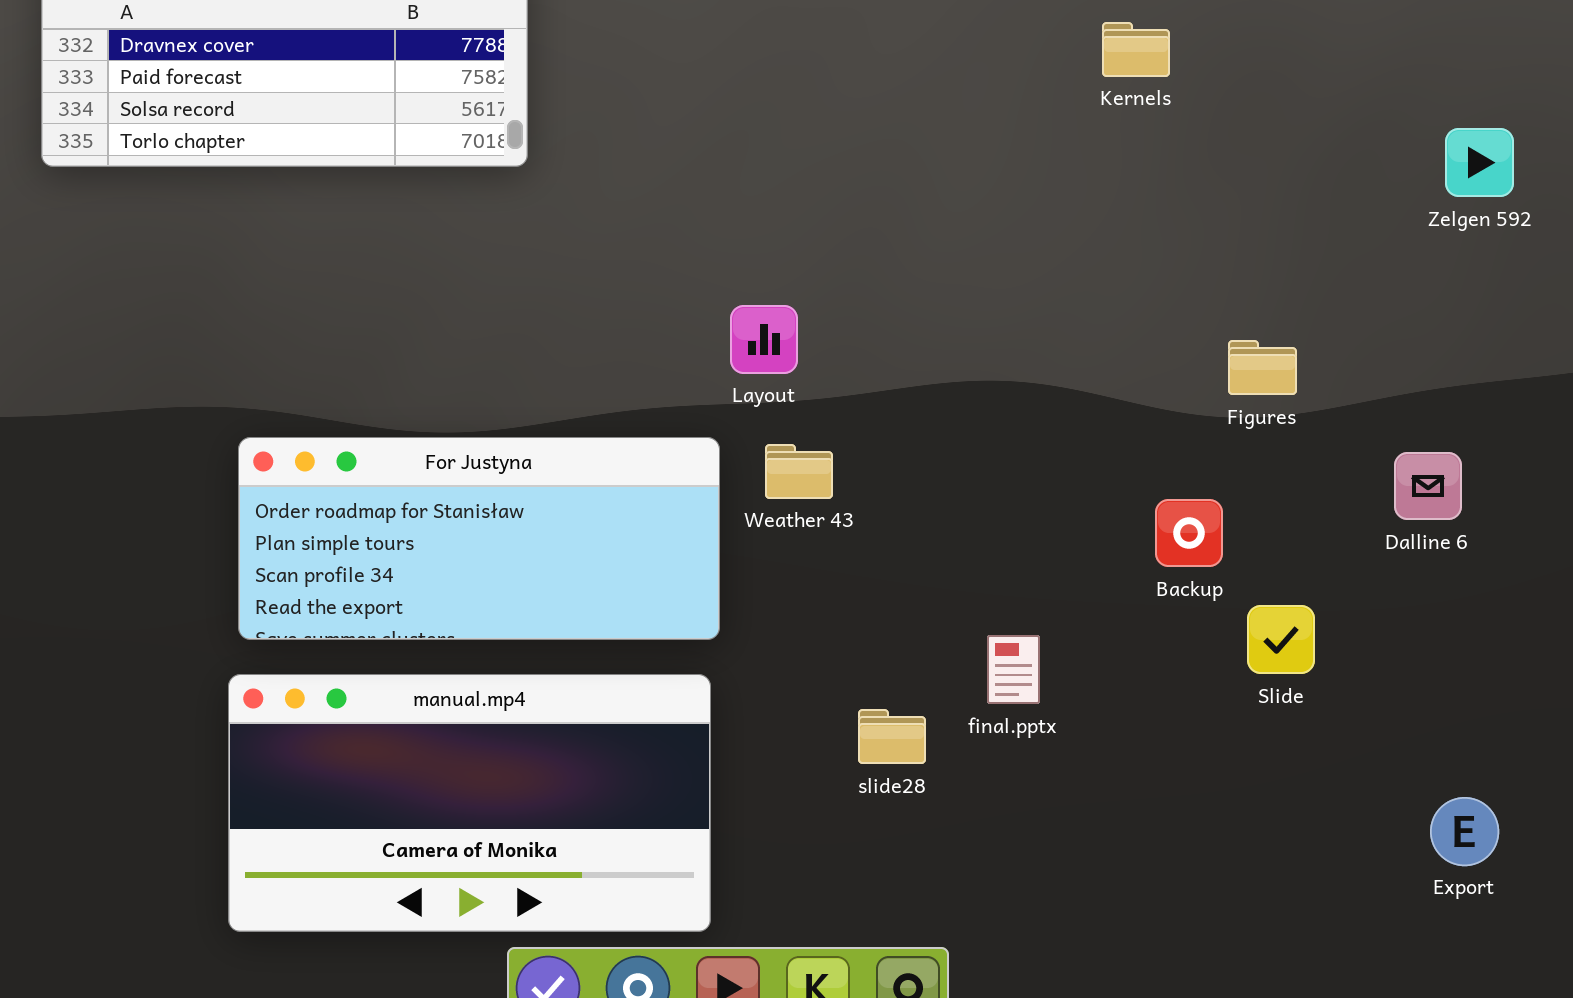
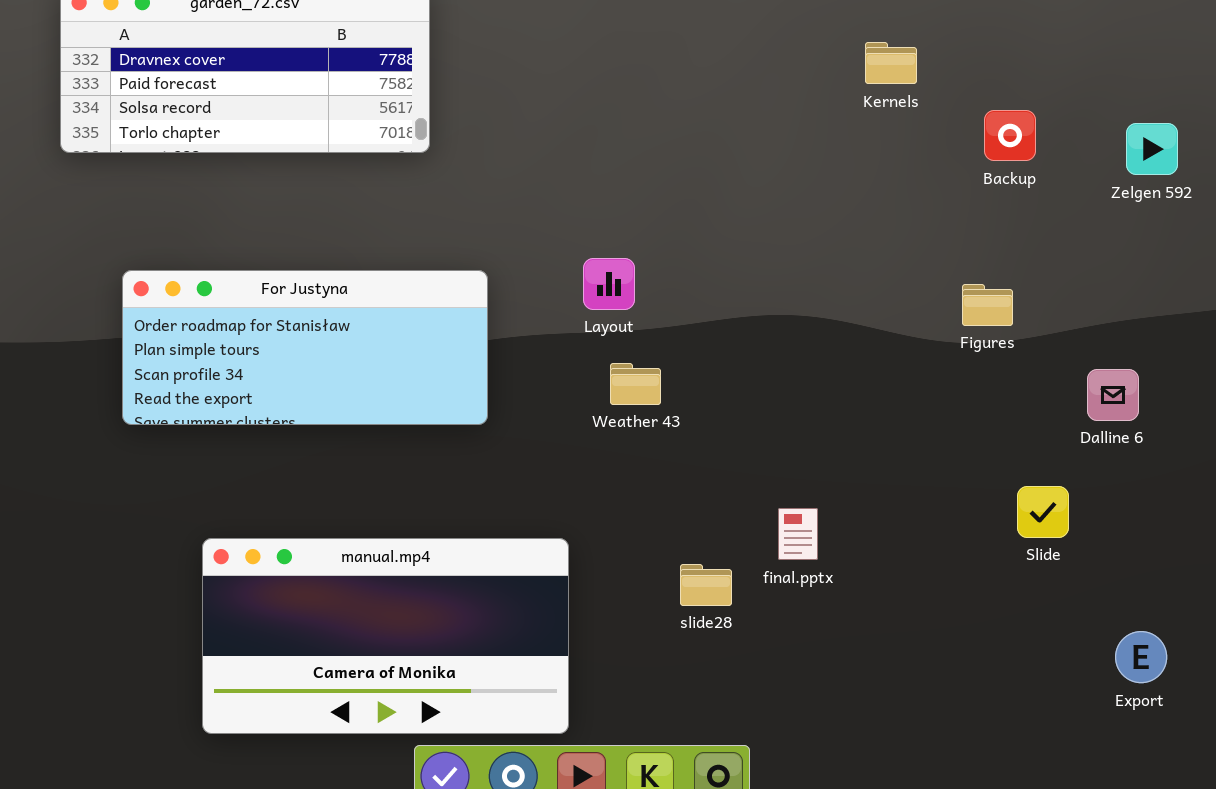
For Justyna: [238,437,720,640] -> [122,270,488,425], moved
Backup: [1155,499,1223,567] -> [984,110,1036,161], moved
Slide: [1247,605,1315,674] -> [1017,486,1069,538], moved

